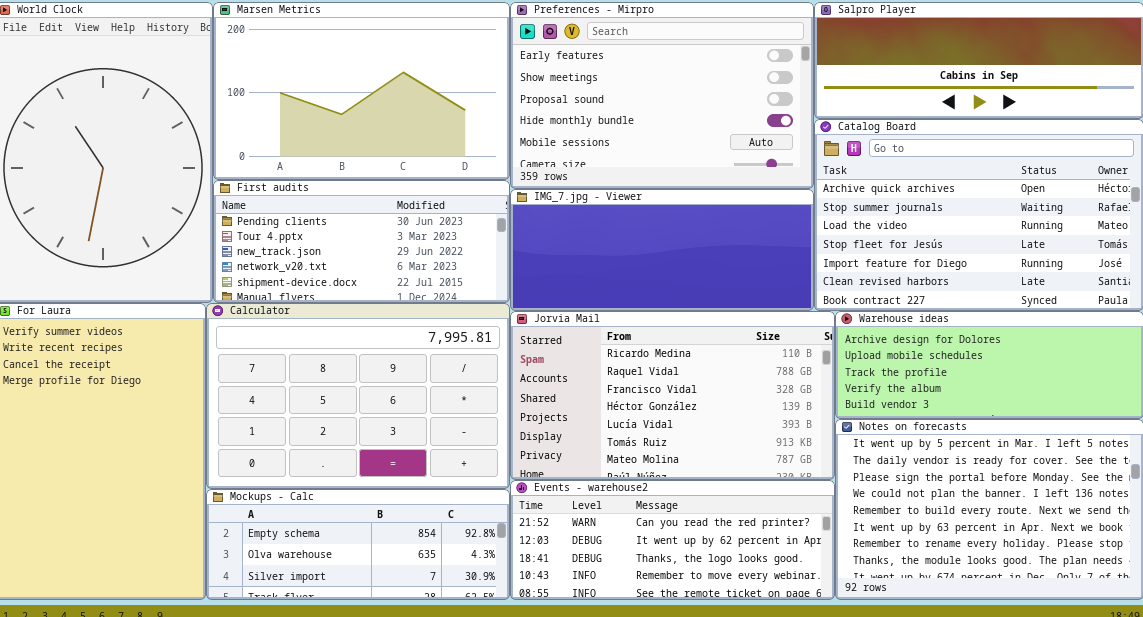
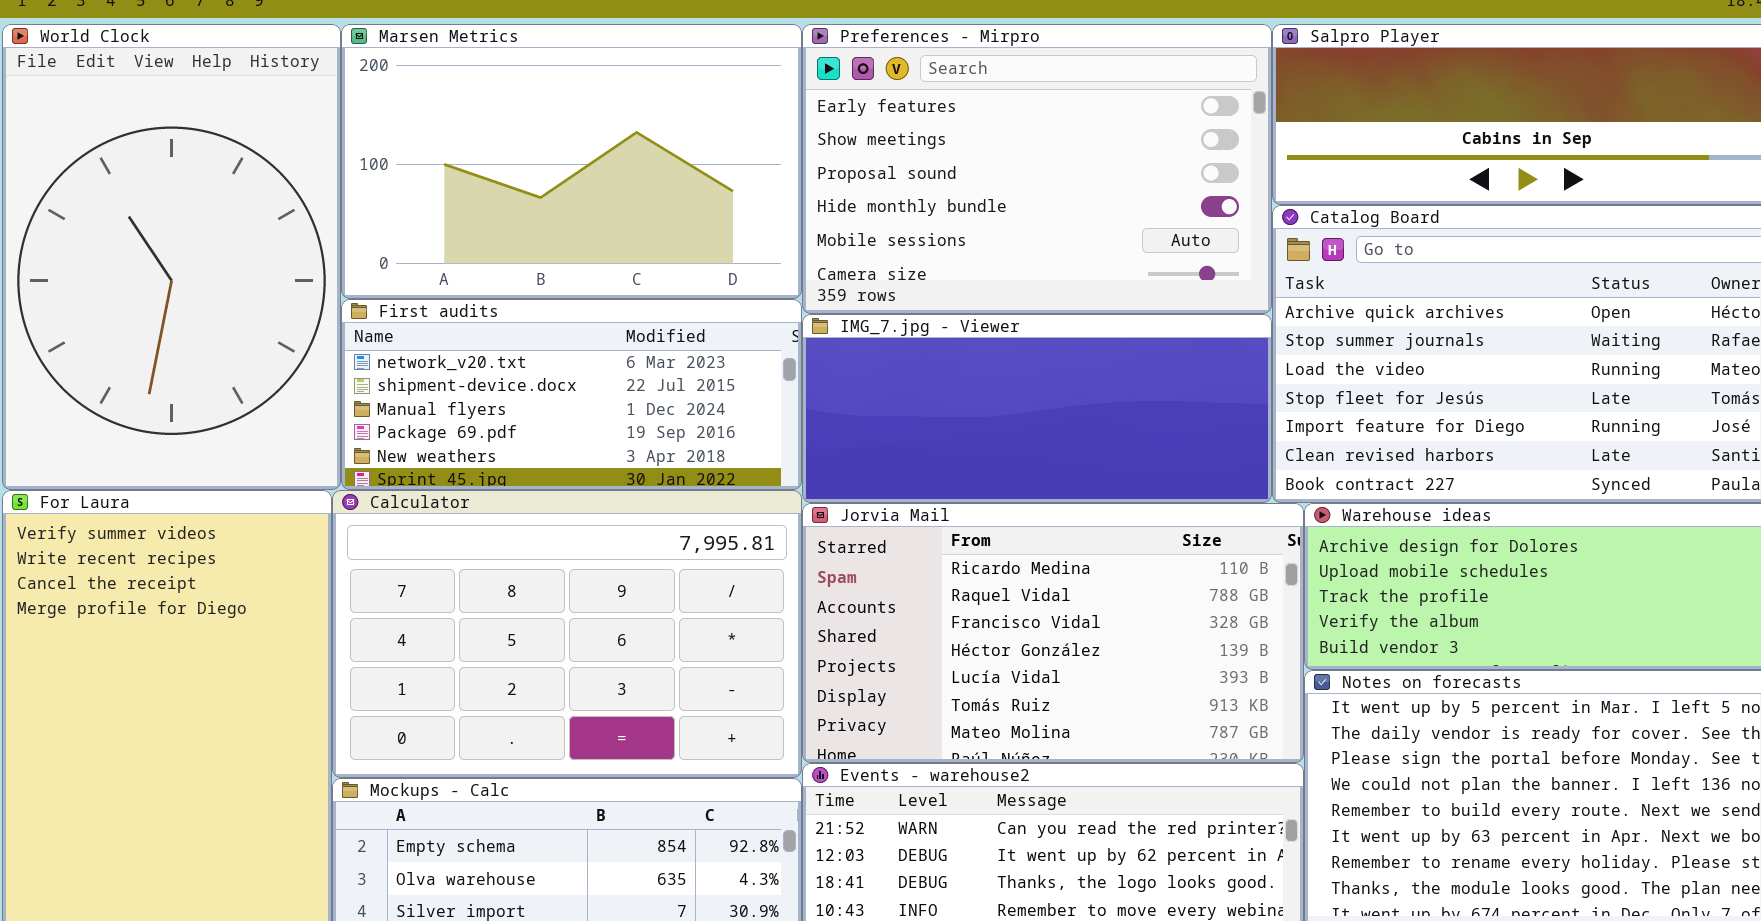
First audits: [213,180,510,303] -> [341,299,802,490], scrolled down 3 rows

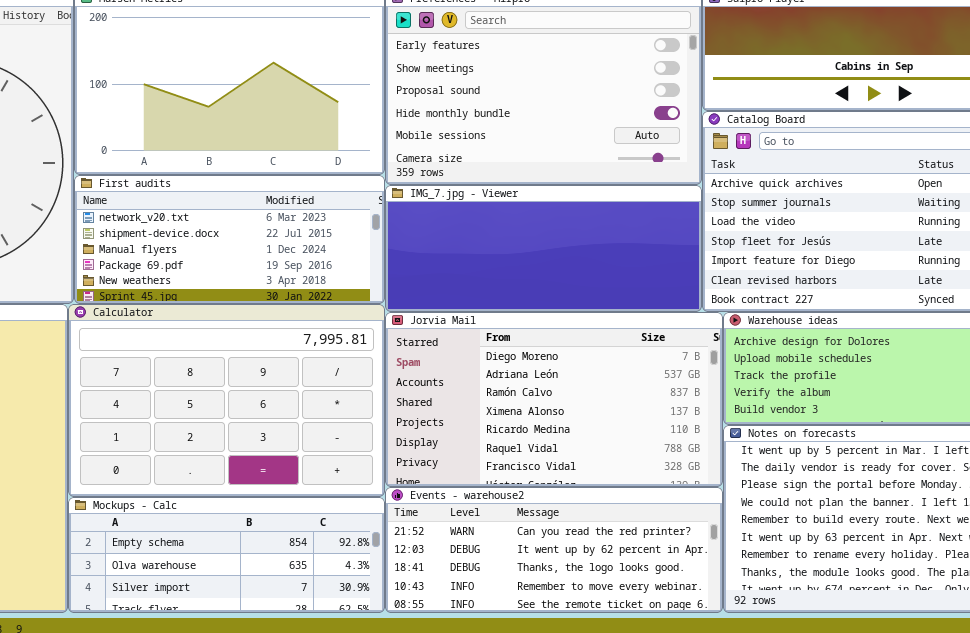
Jorvia Mail: [802,503,1304,763] -> [385,312,723,487], scrolled up 4 rows

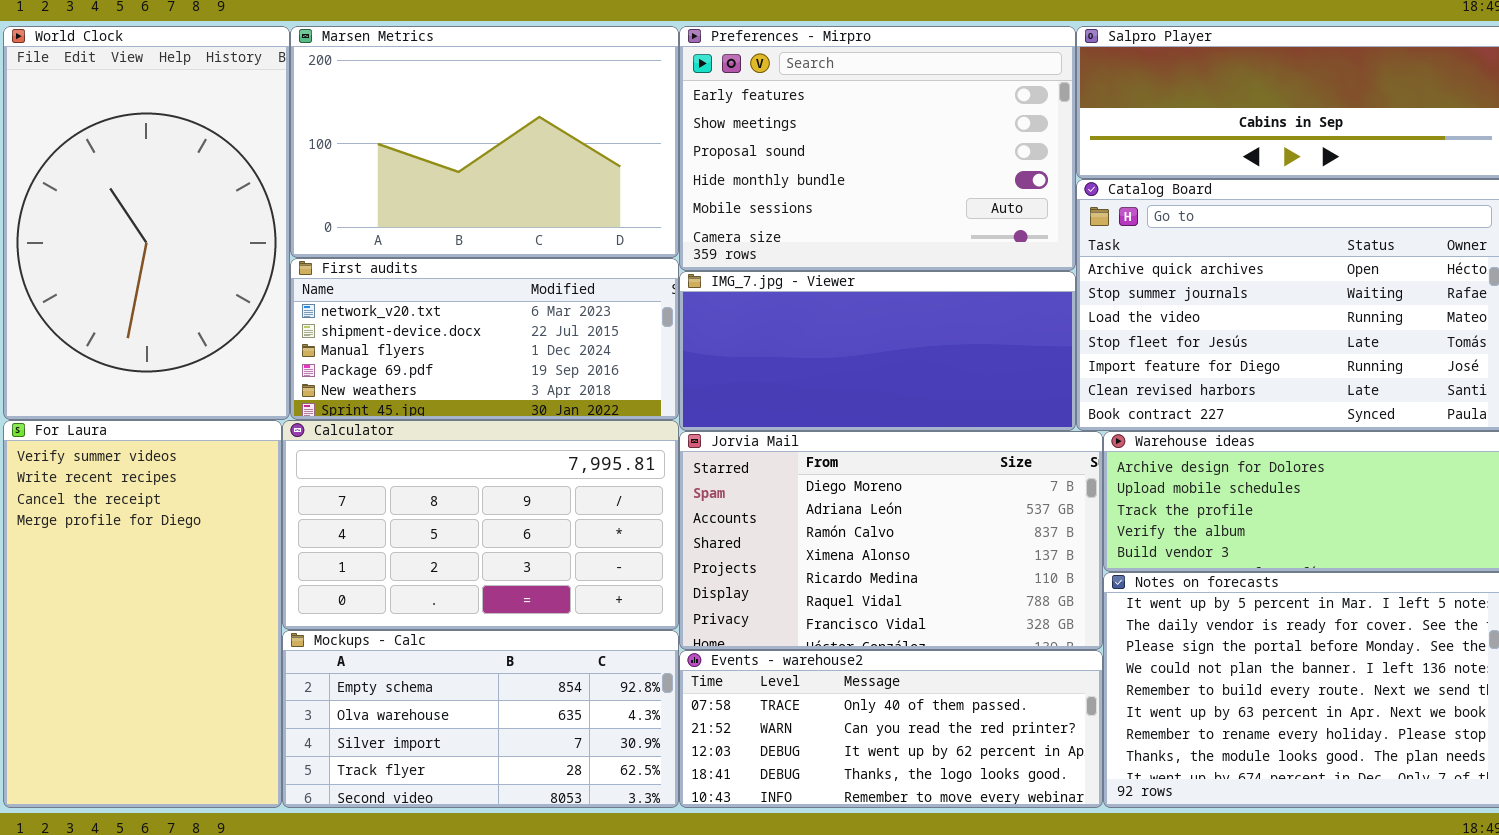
Calculator: [68,304,385,497] -> [282,420,679,630], resized
Events - warehouse2: [385,487,723,613] -> [679,650,1103,808], scrolled up 1 row
Mockups - Calc: [68,497,385,613] -> [282,630,679,808], resized

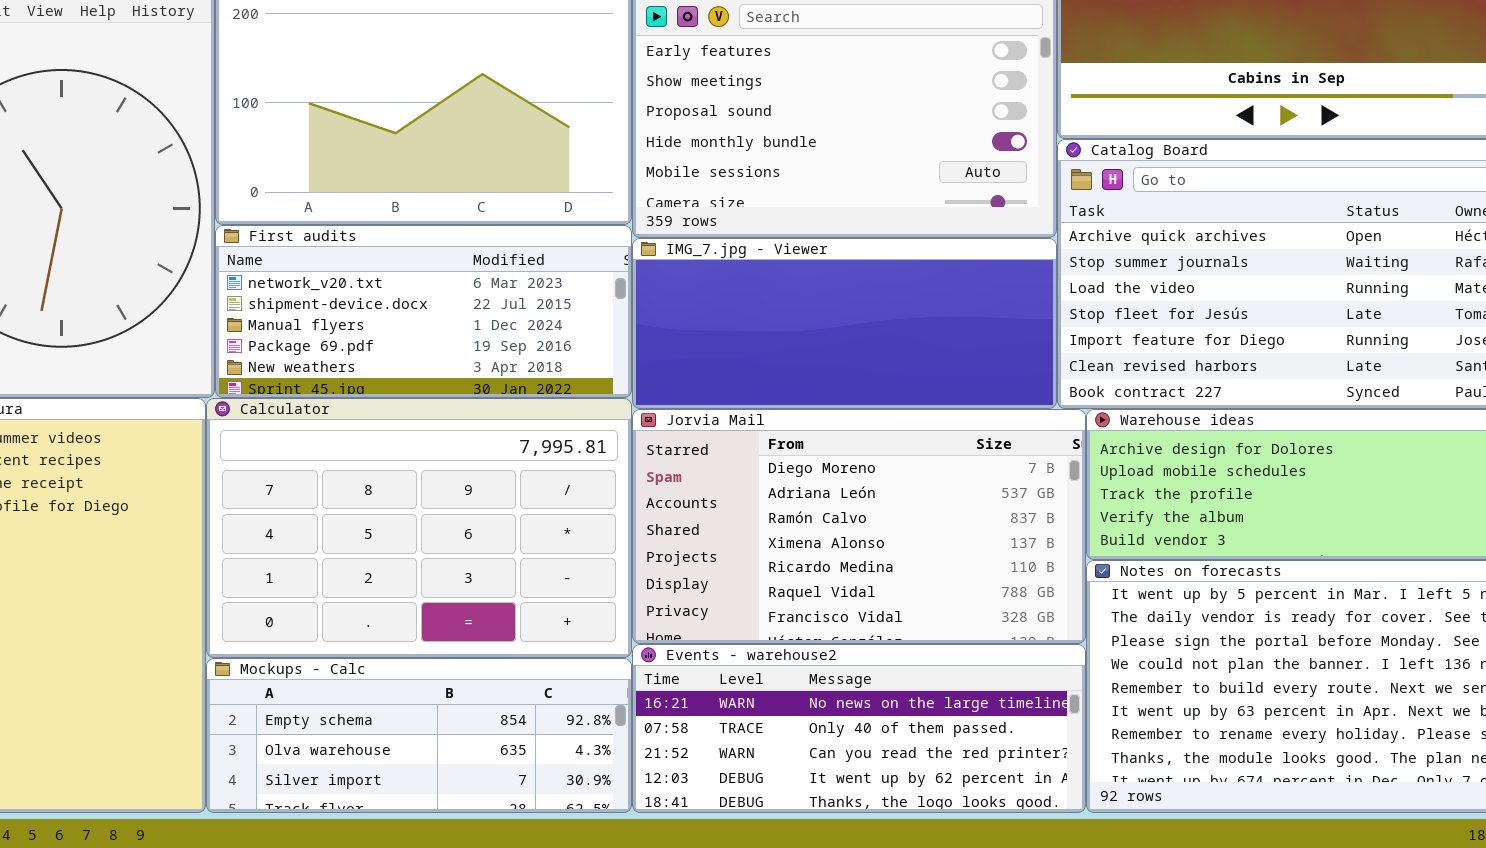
Calculator: [282,420,679,630] -> [206,398,632,658], resized
Mockups - Calc: [282,630,679,808] -> [206,658,632,813], resized
Events - warehouse2: [679,650,1103,808] -> [632,644,1086,813], scrolled up 1 row

